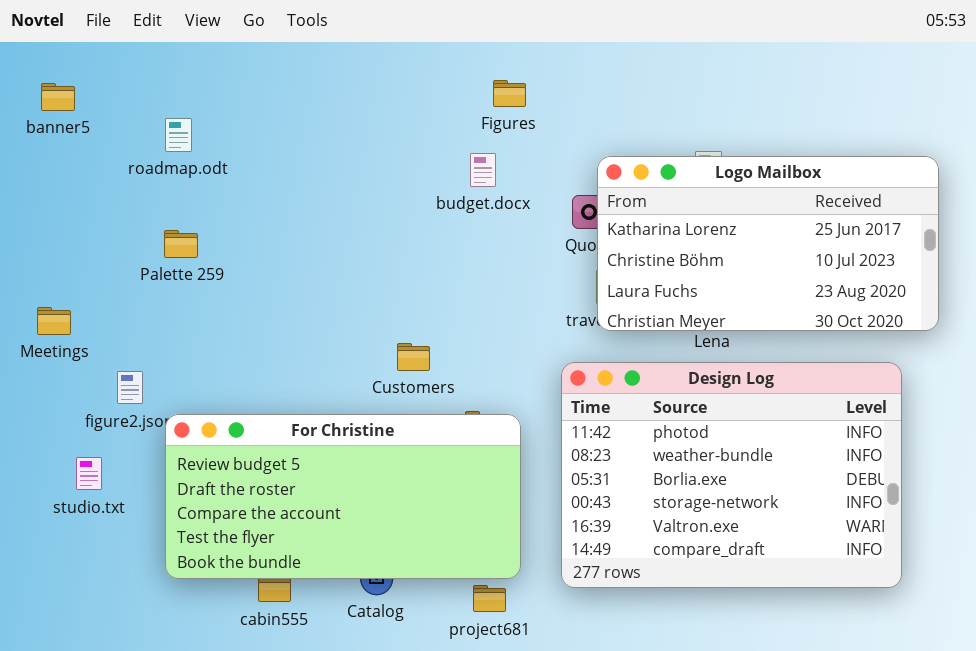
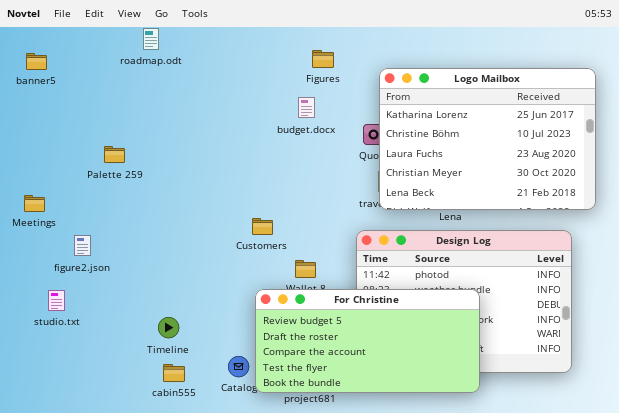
roadmap.odt: [165,118,192,152] -> [143,28,159,50], moved
Logo Mailbox: [597,156,939,331] -> [379,68,596,210], resized
For Christine: [165,414,521,579] -> [255,289,480,393], moved

